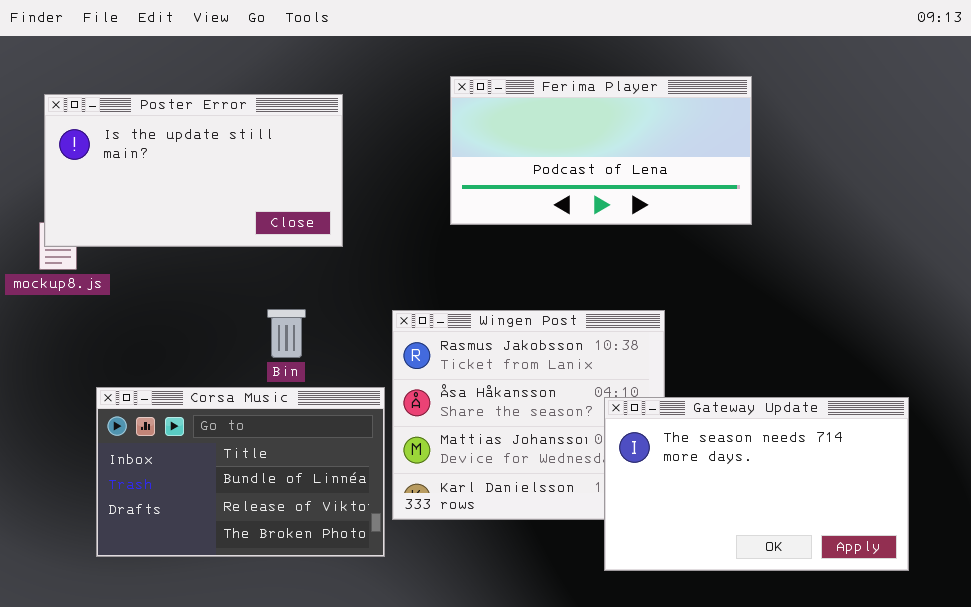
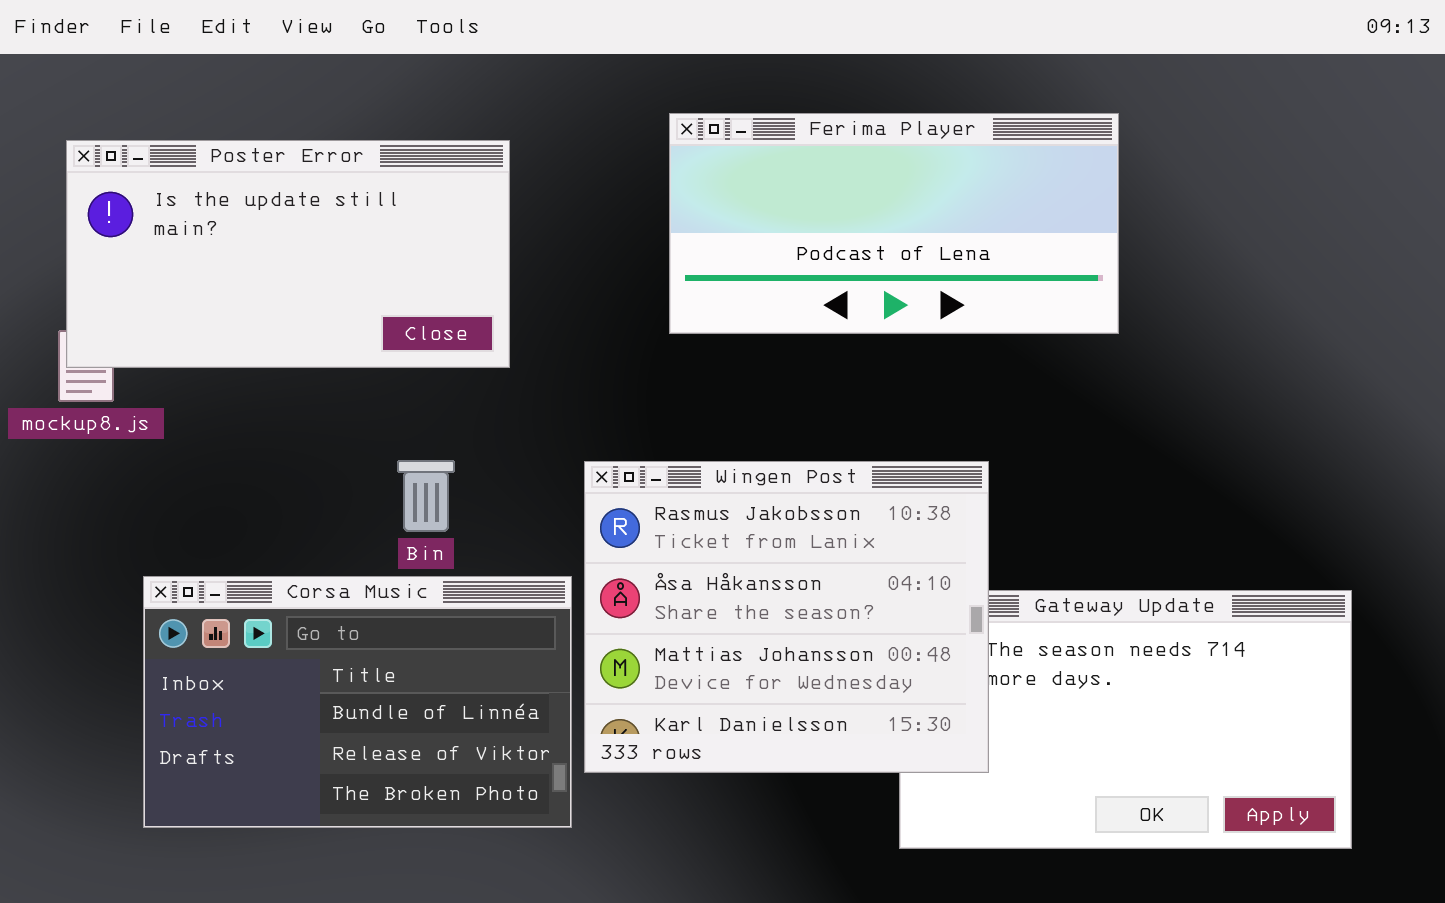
Wingen Post: [392,310,665,520] -> [584,461,989,773], raised

